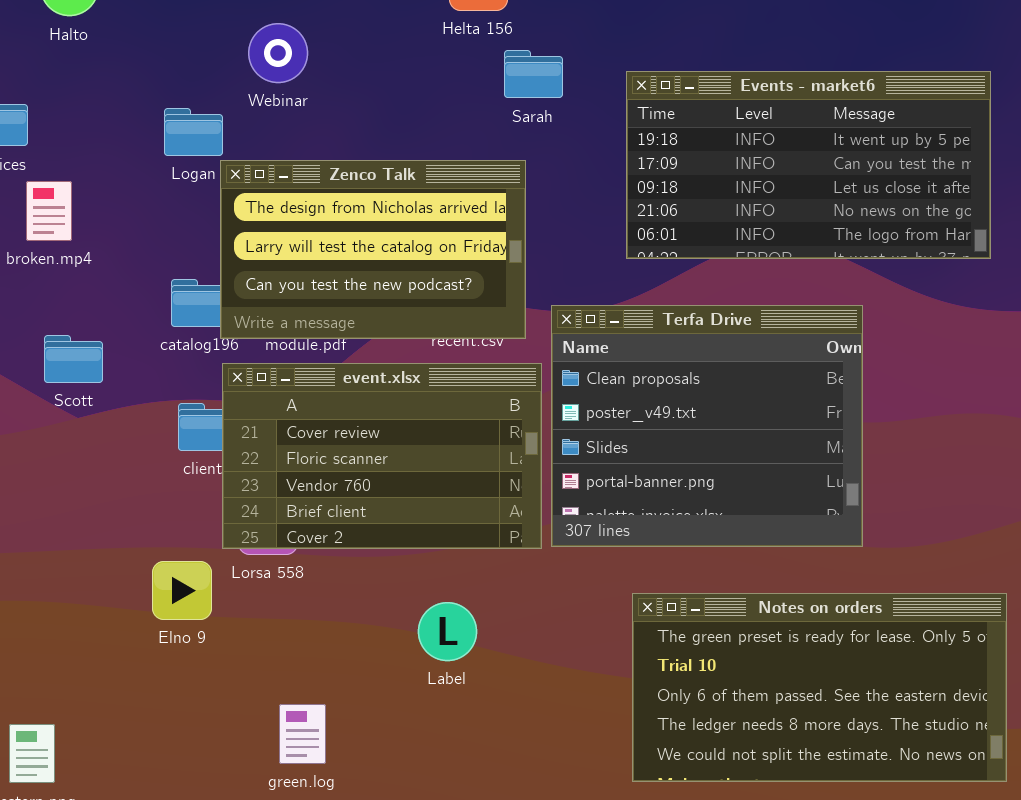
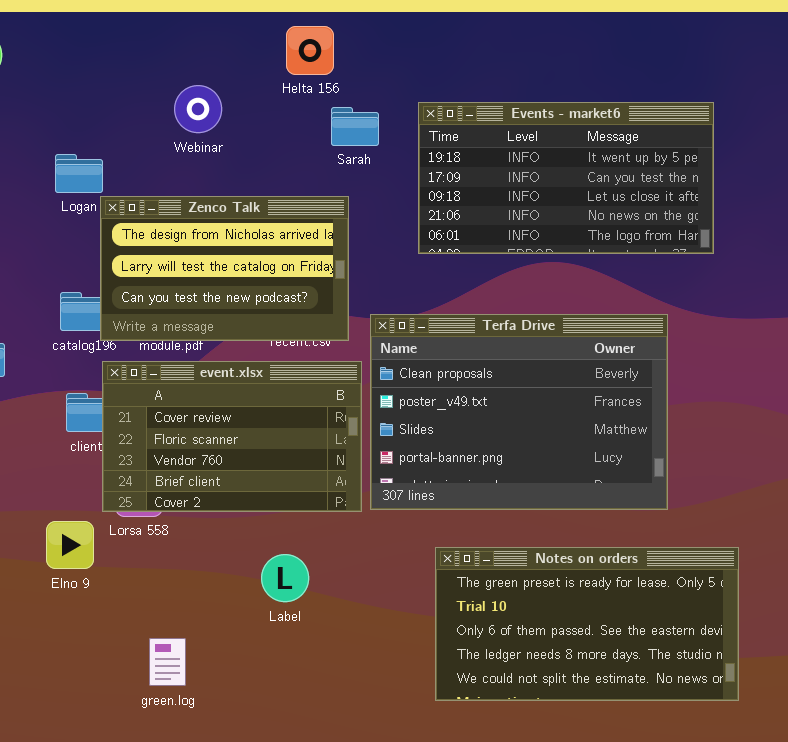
Webinar: [248,23,308,83] -> [174,85,222,133], moved
Events - market6: [626,71,991,259] -> [418,102,714,254], moved
Terfa Drive: [551,305,863,547] -> [370,314,668,510], resized

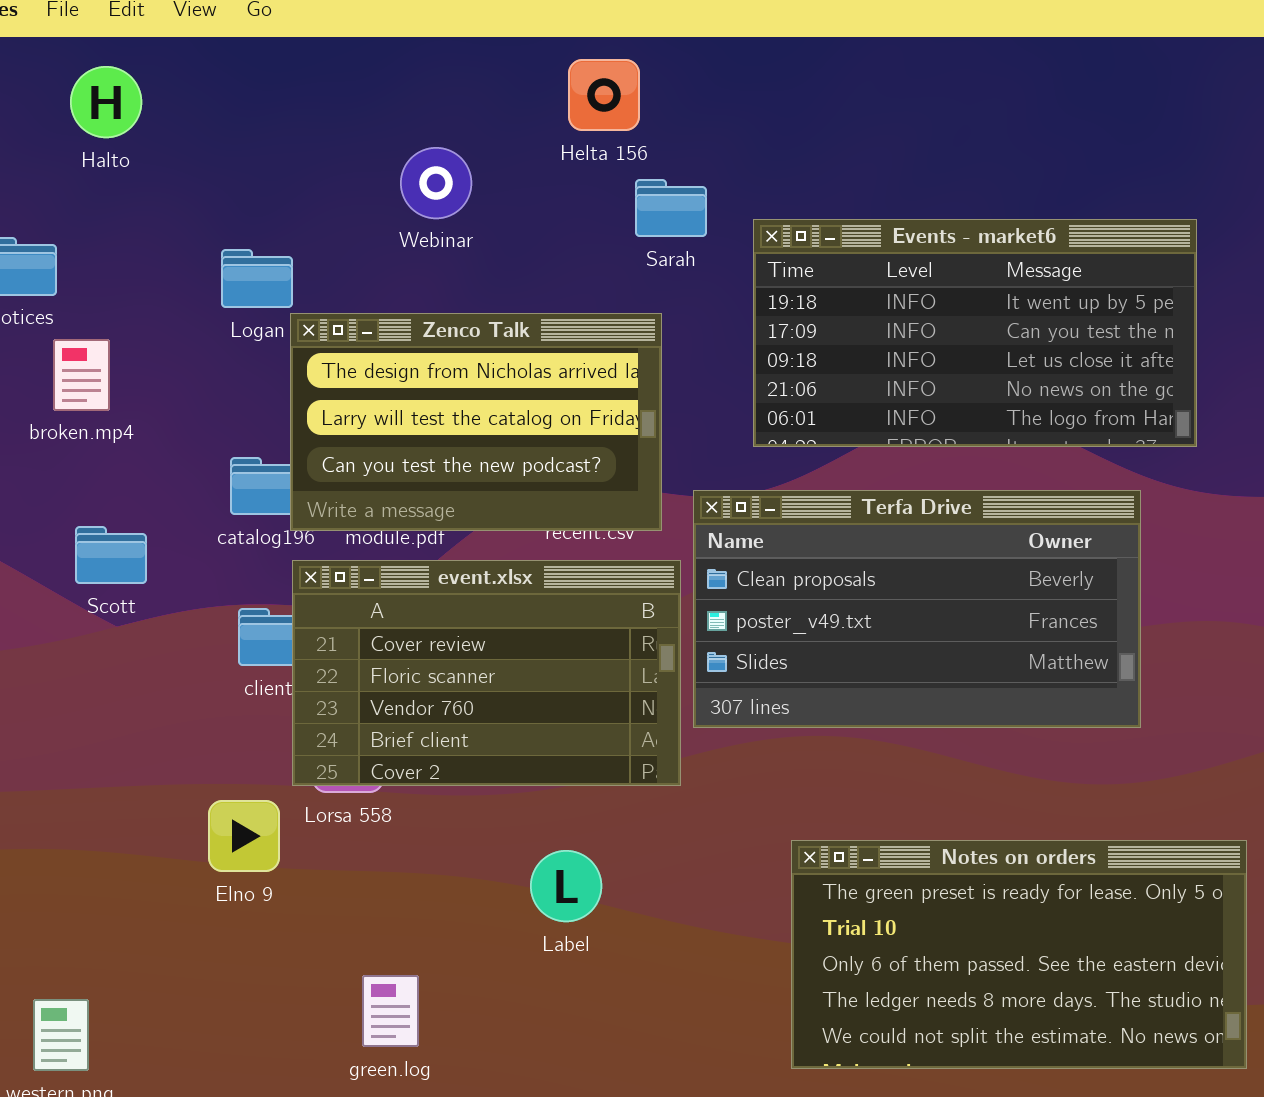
Events - market6: [418,102,714,254] -> [753,219,1197,447], moved
Terfa Drive: [370,314,668,510] -> [693,490,1141,728], resized

